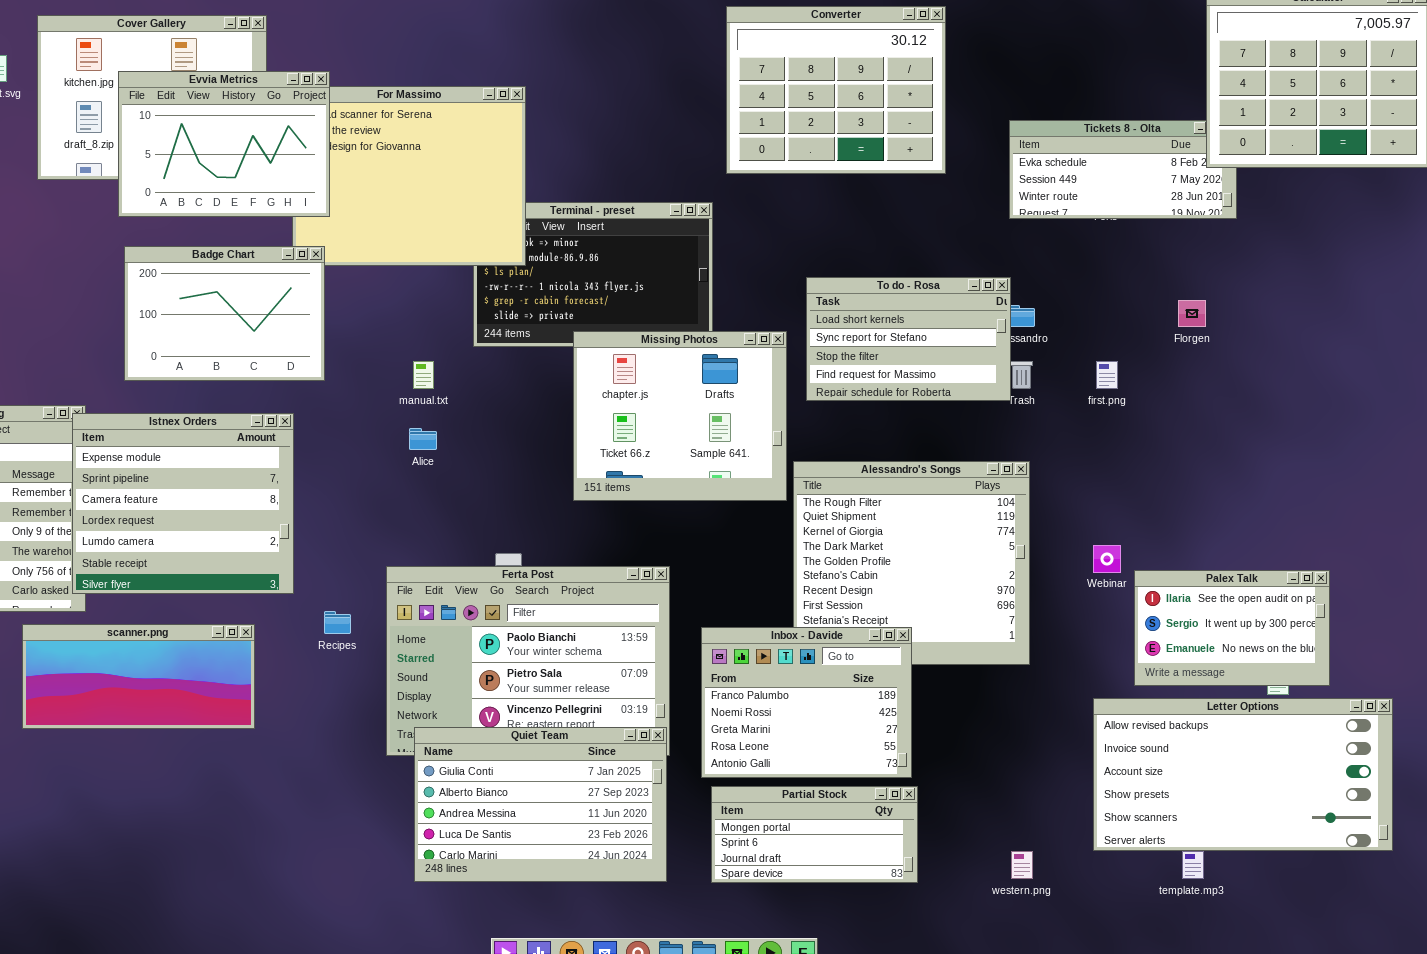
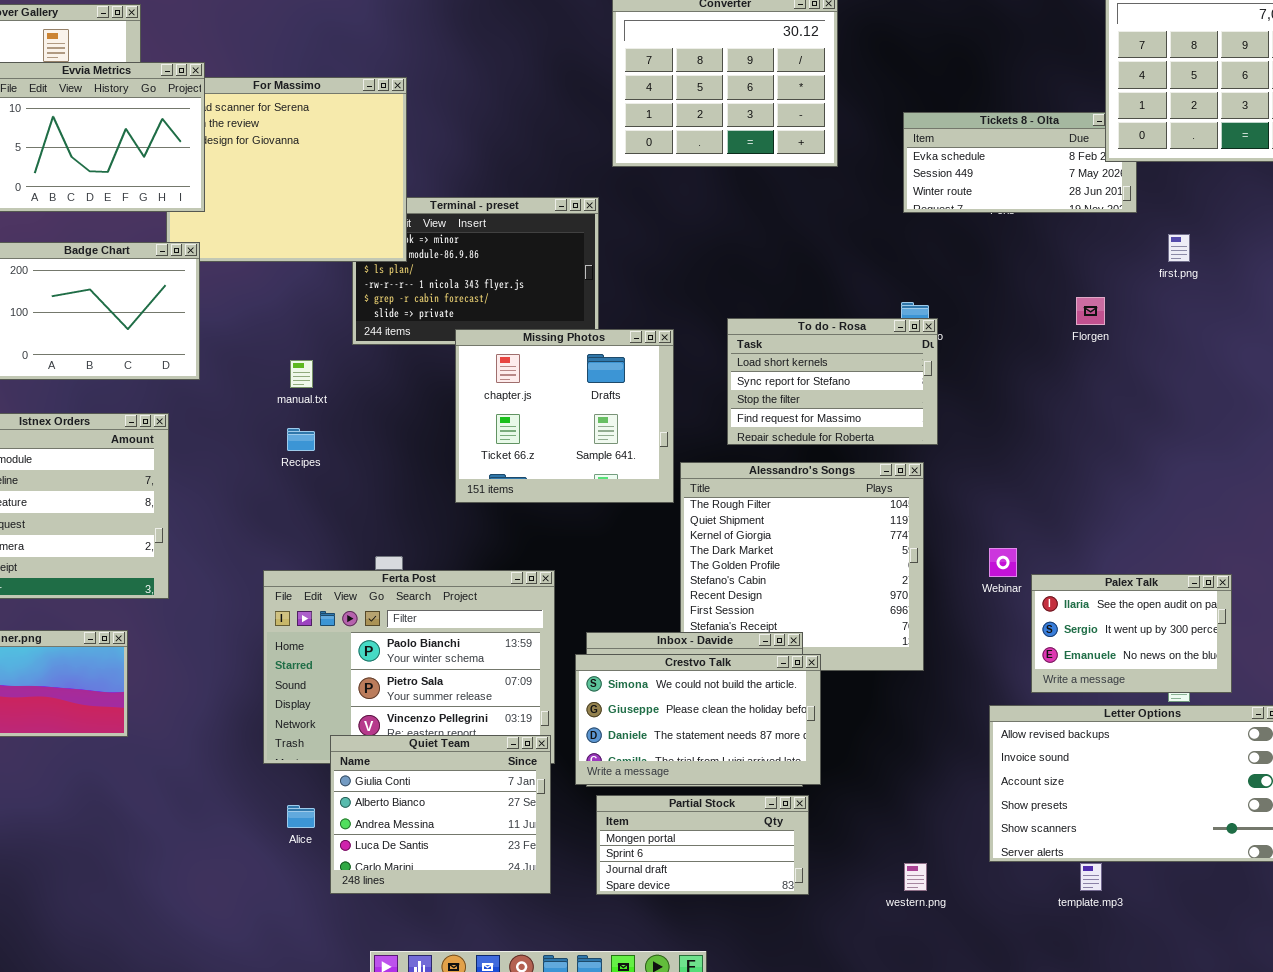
To do - Rosa: [806,277,1011,401] -> [727,318,938,445], moved
first.png: [1096,361,1118,389] -> [1168,234,1190,262], moved
Alice: [409,428,437,450] -> [287,805,315,828], moved
Recipes: [324,611,351,634] -> [287,428,315,451], moved
Crestvo Talk: none -> [575,654,821,785], opened
Quiet Team: [414,727,667,882] -> [330,735,551,894], resized

